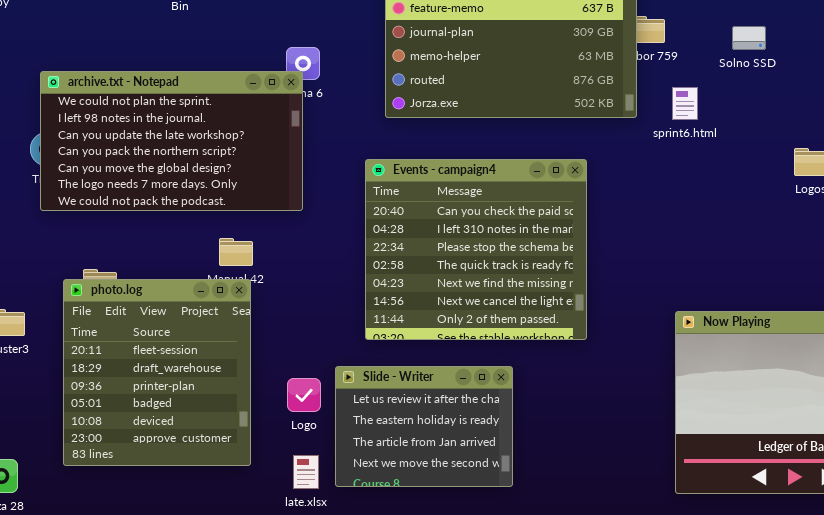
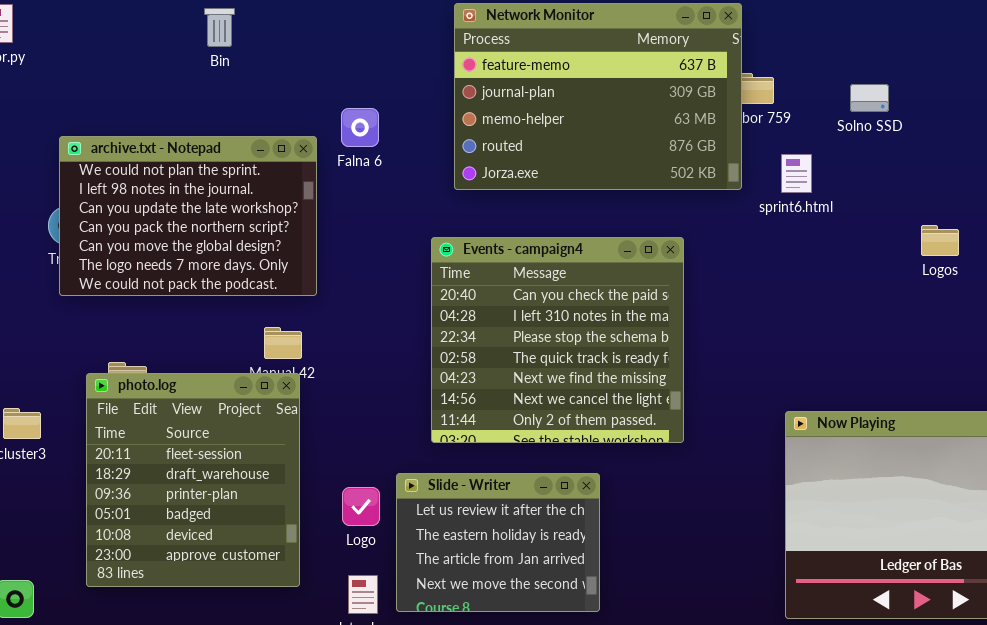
archive.txt - Notepad: [40,71,303,211] -> [59,136,317,296], resized

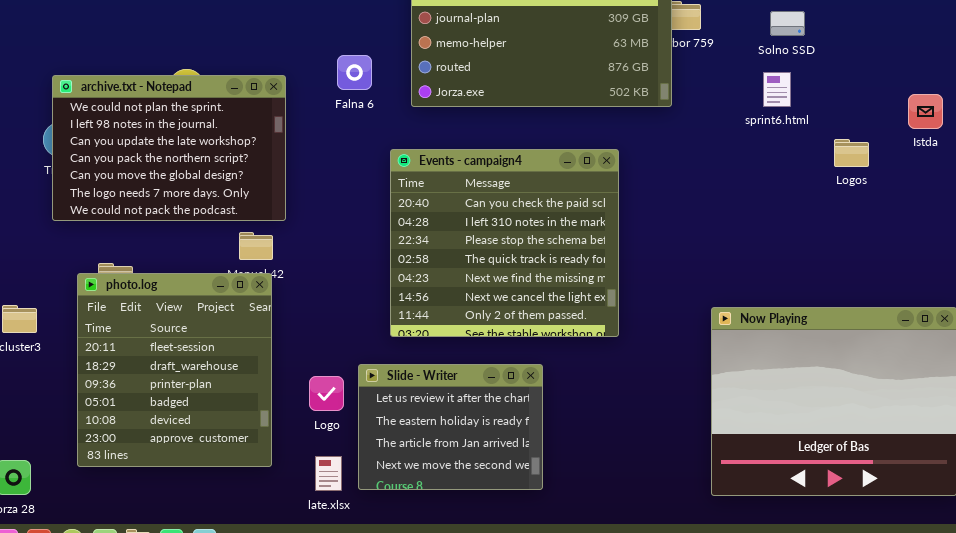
Falna 6: [341,108,379,147] -> [337,55,372,90], moved
archive.txt - Notepad: [59,136,317,296] -> [52,75,286,221], moved
sprint6.html: [781,154,812,193] -> [763,72,791,107], moved

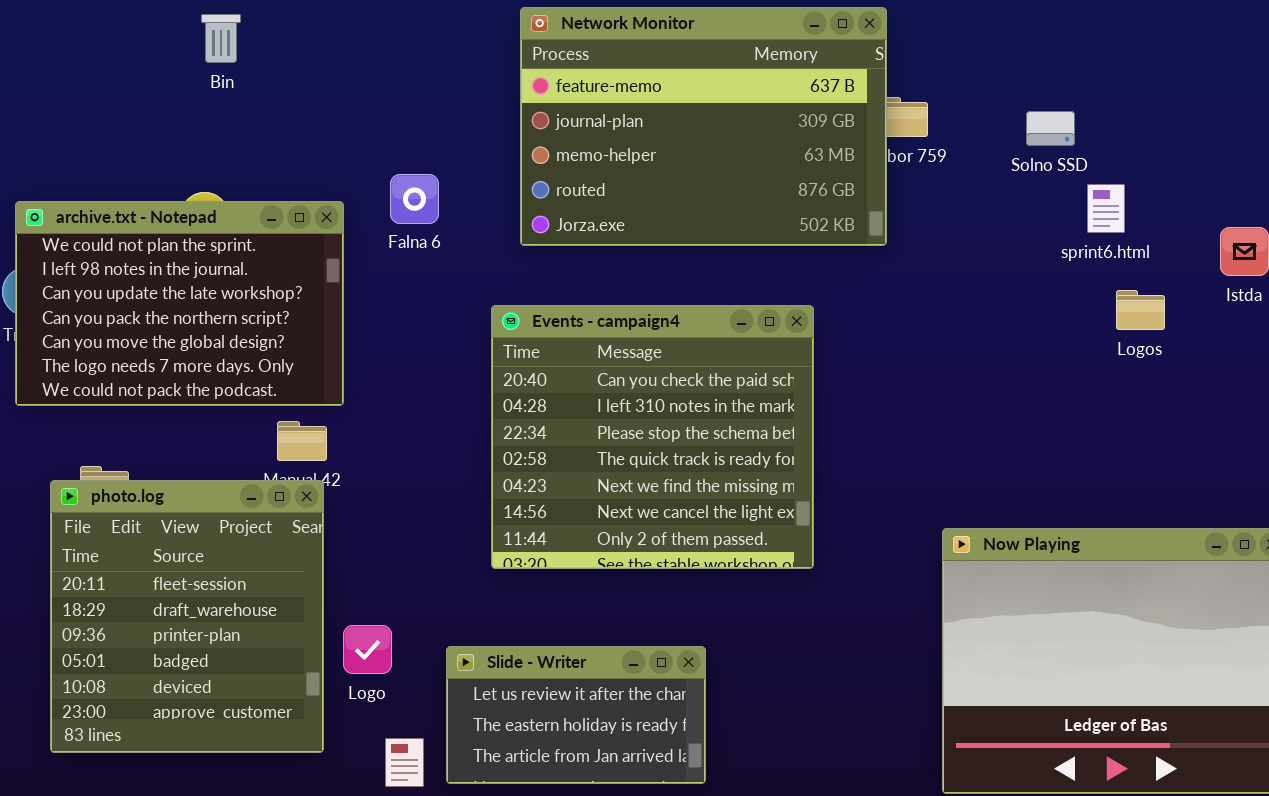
Falna 6: [337,55,372,90] -> [390,174,439,224], moved
sprint6.html: [763,72,791,107] -> [1087,184,1125,233], moved
Slide - Writer: [358,364,543,490] -> [446,646,706,784], resized
Logo: [309,376,344,411] -> [343,625,392,674], moved

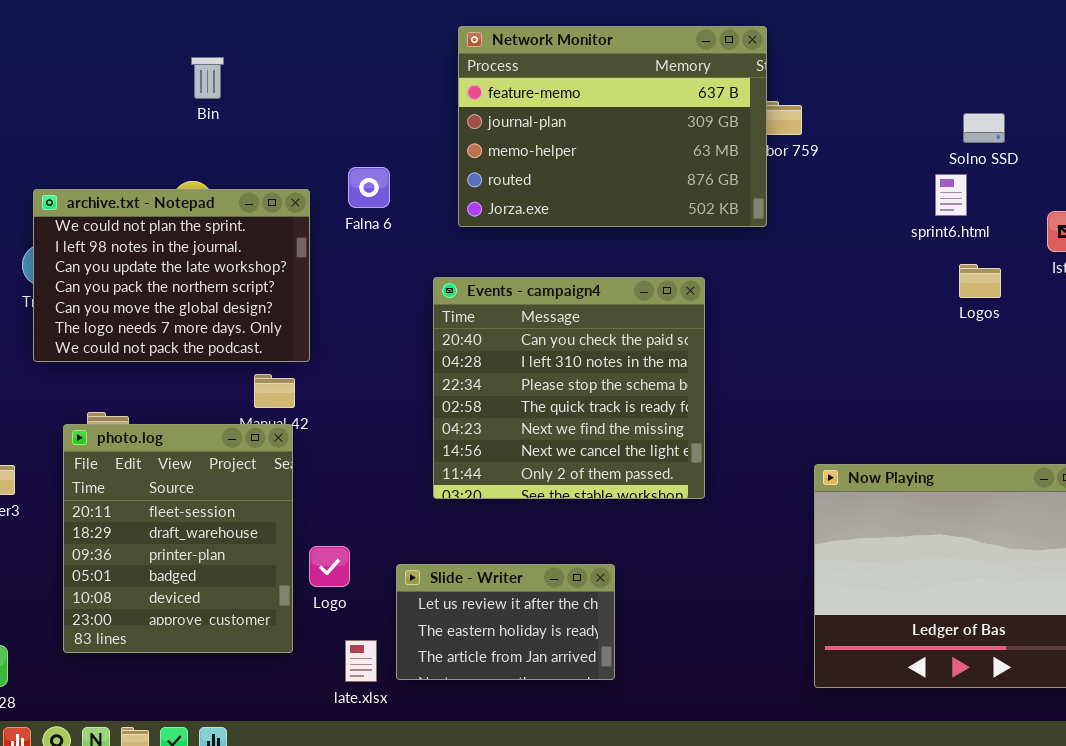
Bin: [201,14,241,63] -> [191,57,224,99], moved
Solno SSD: [1026,111,1075,146] -> [963,113,1005,143], moved

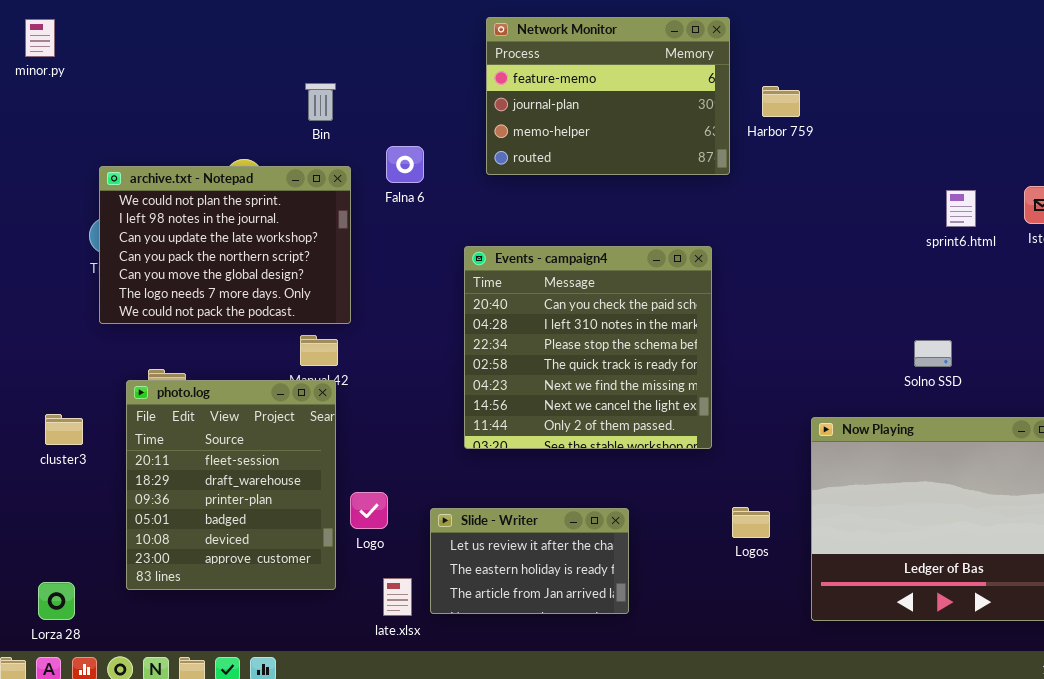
Network Monitor: [458,26,767,227] -> [486,17,730,175], resized
Bin: [191,57,224,99] -> [305,83,336,121], moved
Solno SSD: [963,113,1005,143] -> [914,340,952,367], moved
sprint6.html: [935,174,967,216] -> [946,190,976,227], moved
Logos: [959,264,1001,298] -> [732,507,770,538], moved

